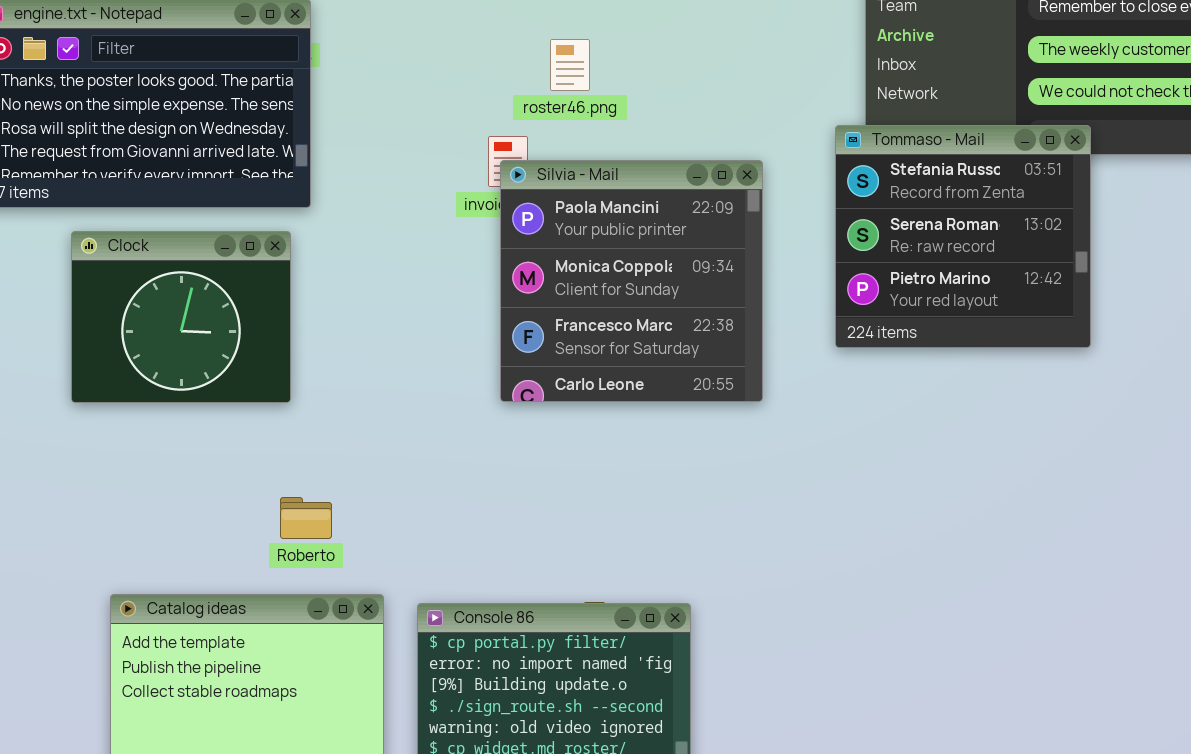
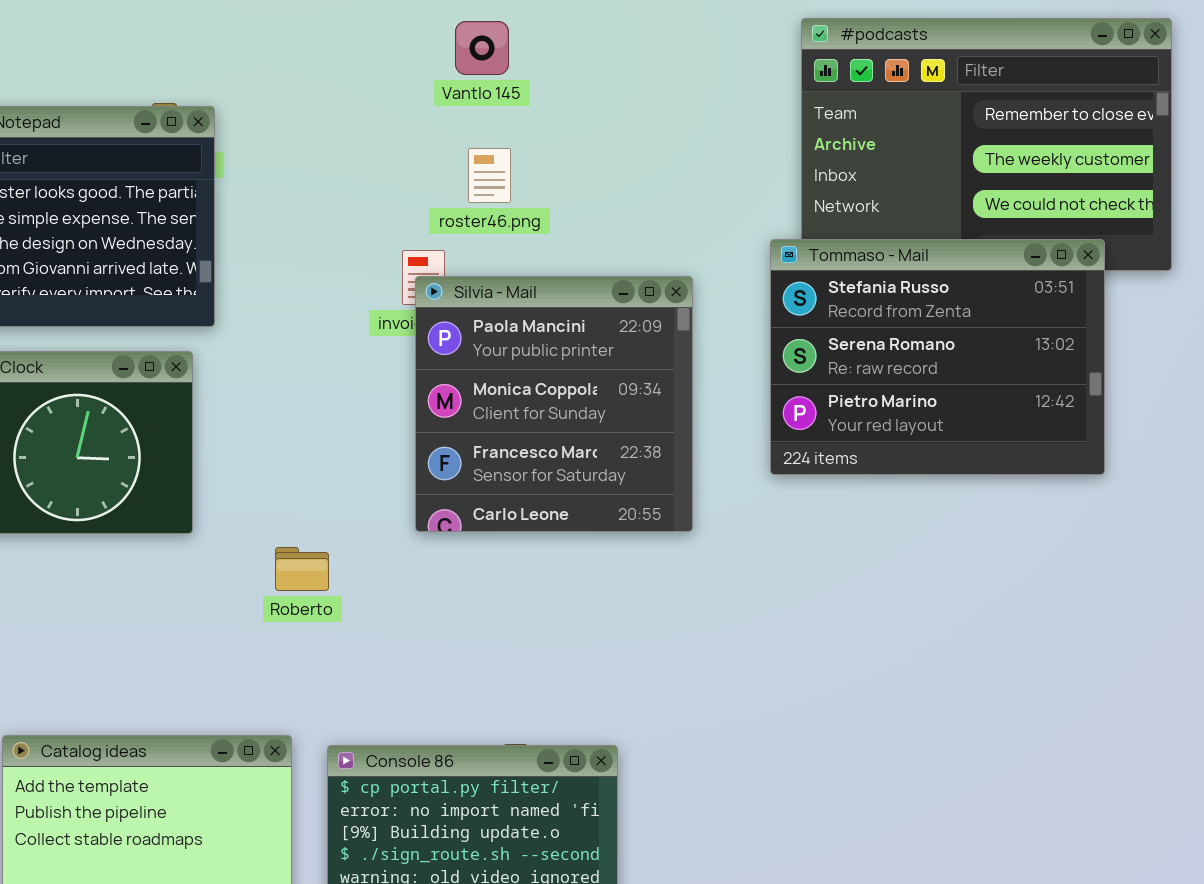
Tommaso - Mail: [835,125,1091,348] -> [770,239,1105,475], resized
Roberto: [280,497,332,539] -> [275,547,329,591], moved

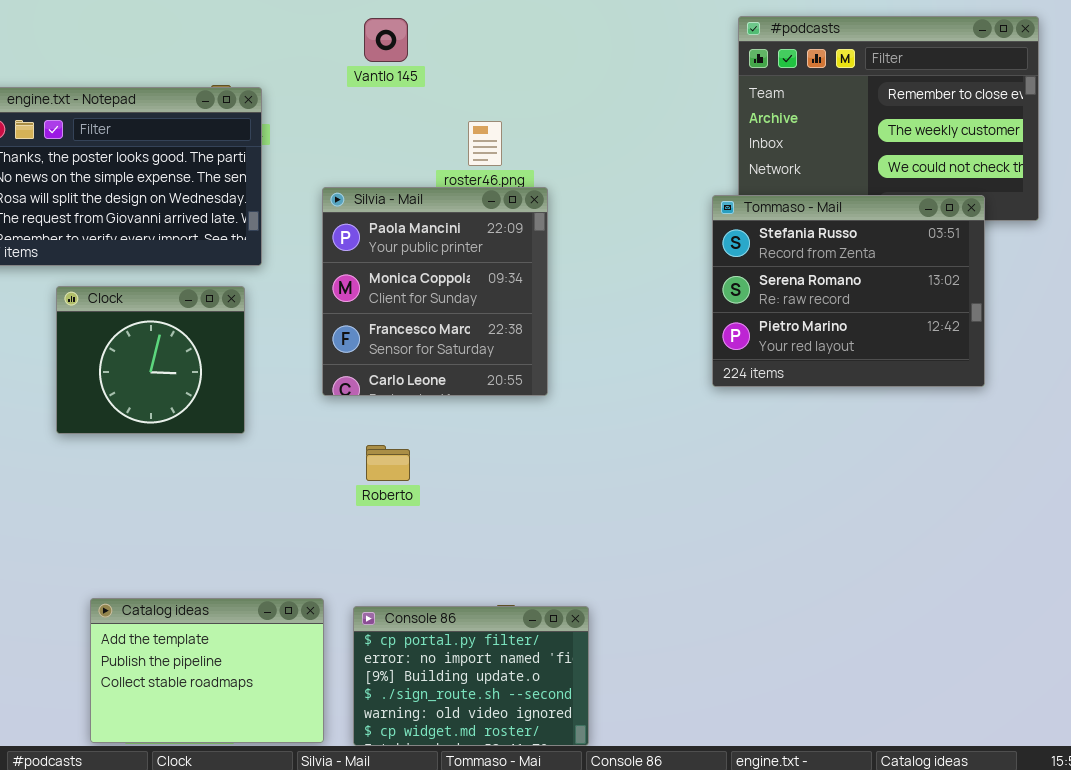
Vantlo 145: [455,21,509,75] -> [364,18,408,62], moved
Silvia - Mail: [415,276,693,532] -> [322,187,548,396], moved
Roberto: [275,547,329,591] -> [366,445,410,481], moved

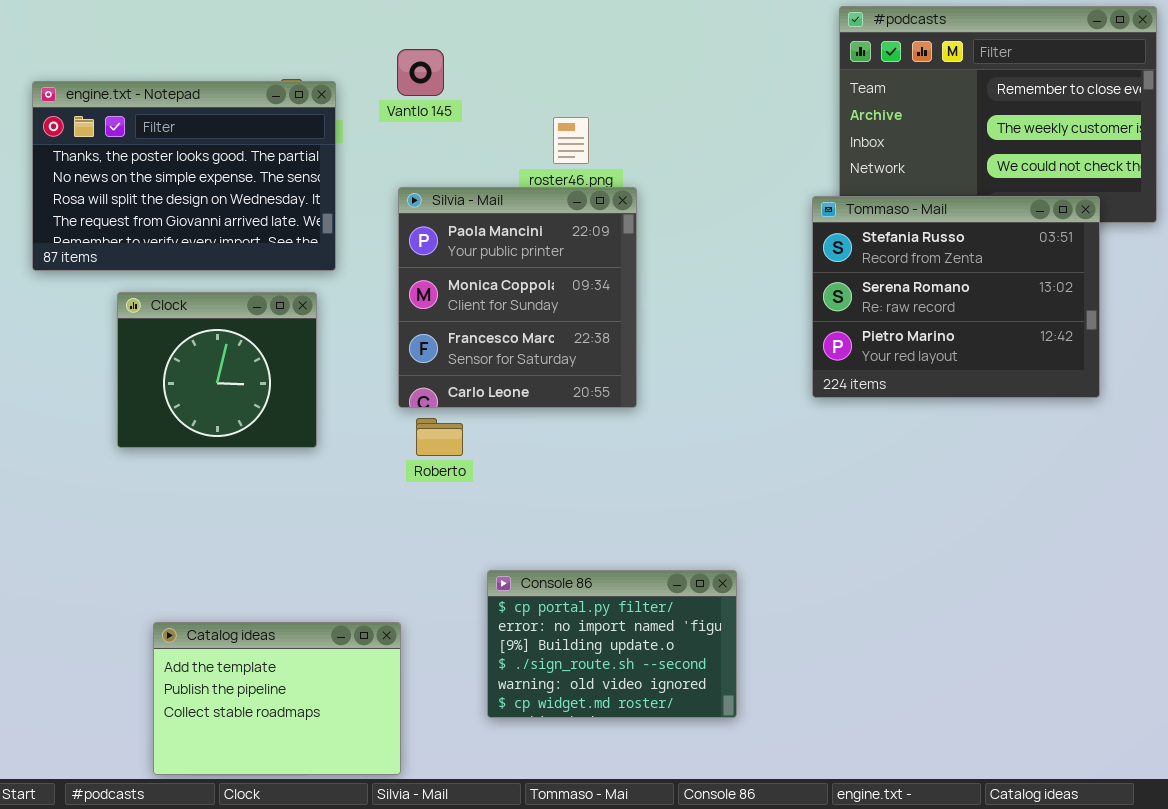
Vantlo 145: [364,18,408,62] -> [397,49,444,96], moved
Roberto: [366,445,410,481] -> [416,418,463,456], moved
Console 86: [353,606,589,746] -> [487,570,737,718], moved

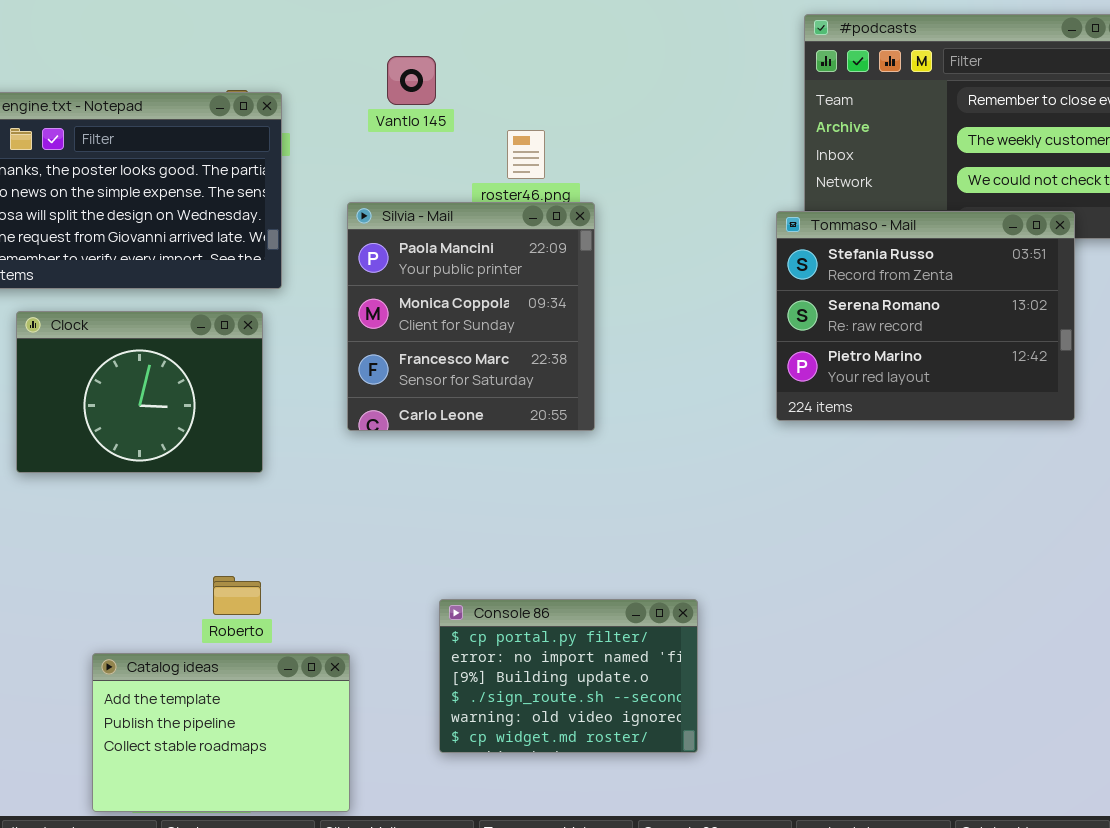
Vantlo 145: [397,49,444,96] -> [387,56,436,105], moved
Clock: [117,292,317,448] -> [16,311,263,473], resized
Roberto: [416,418,463,456] -> [213,576,261,615], moved

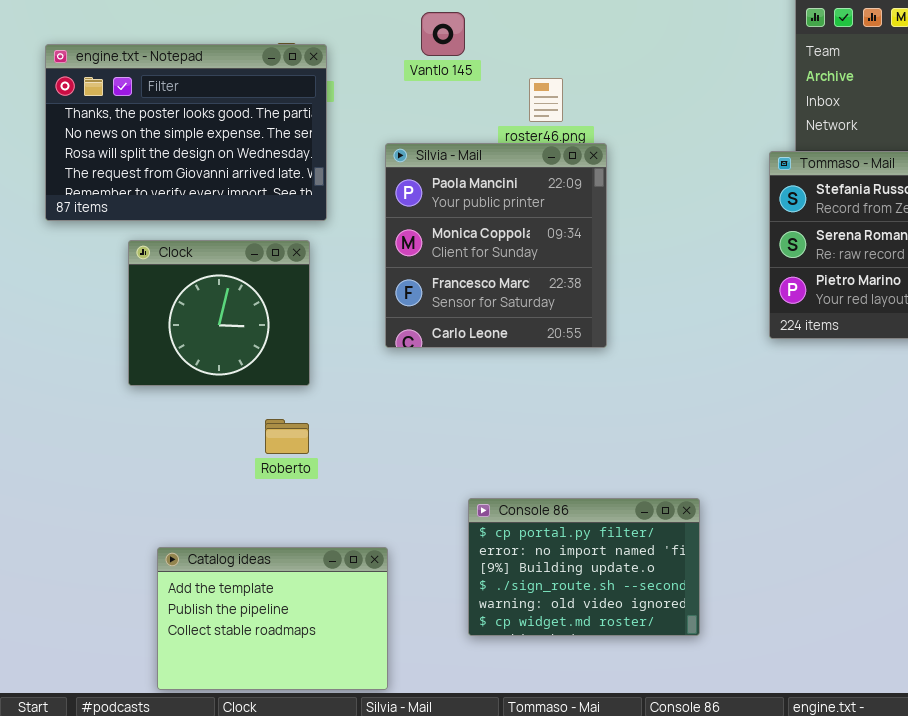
Clock: [16,311,263,473] -> [128,240,310,386], resized
Roberto: [213,576,261,615] -> [265,419,309,454], moved

